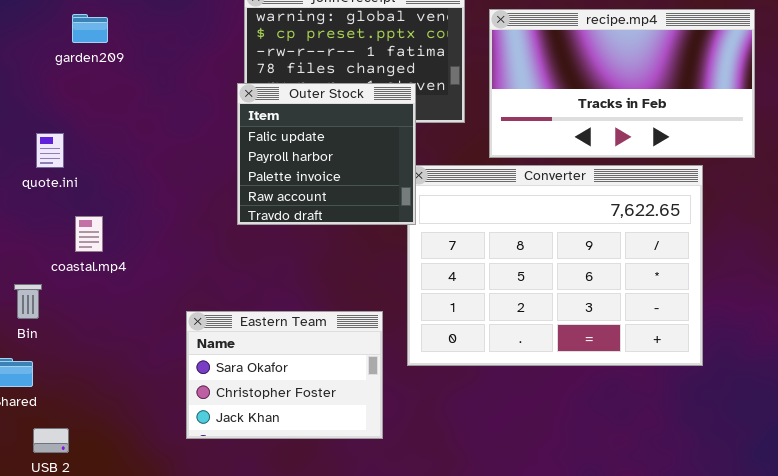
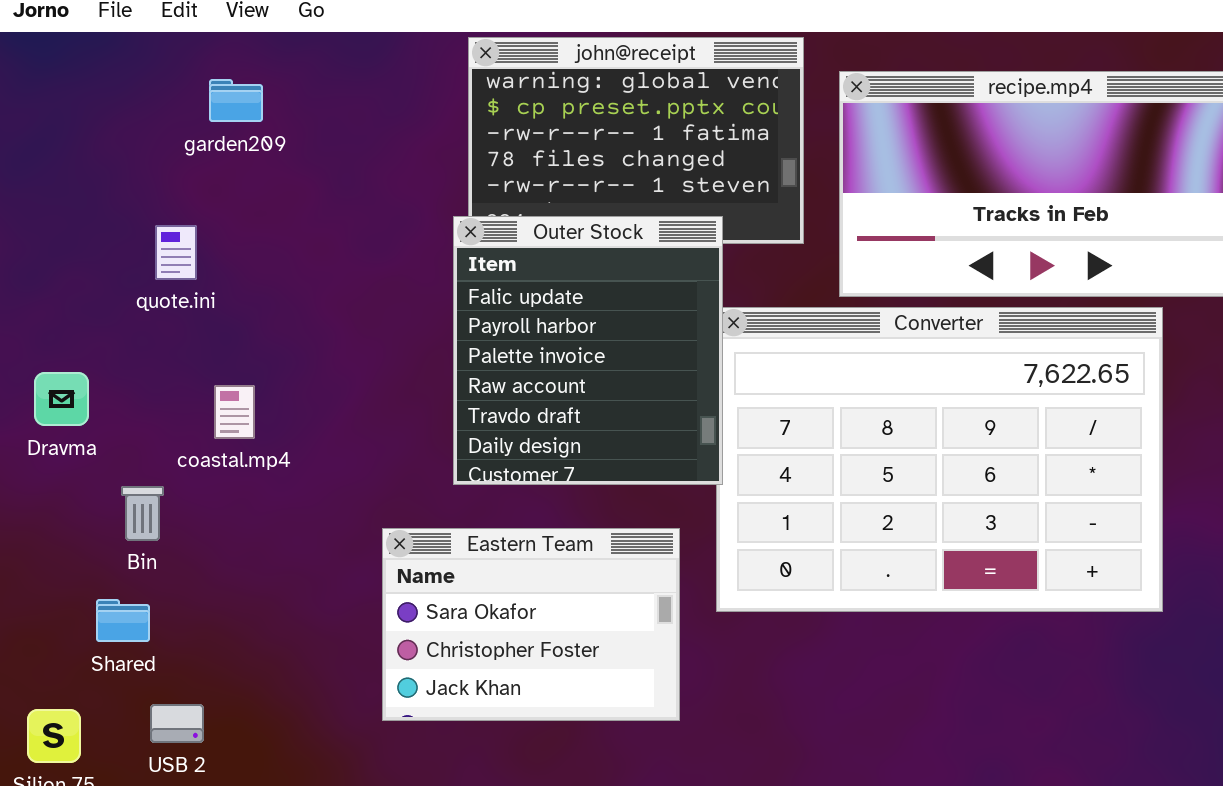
Outer Stock: [237,83,416,225] -> [453,216,723,485], moved, resized
quote.ini: [36,133,64,168] -> [155,225,197,280], moved

